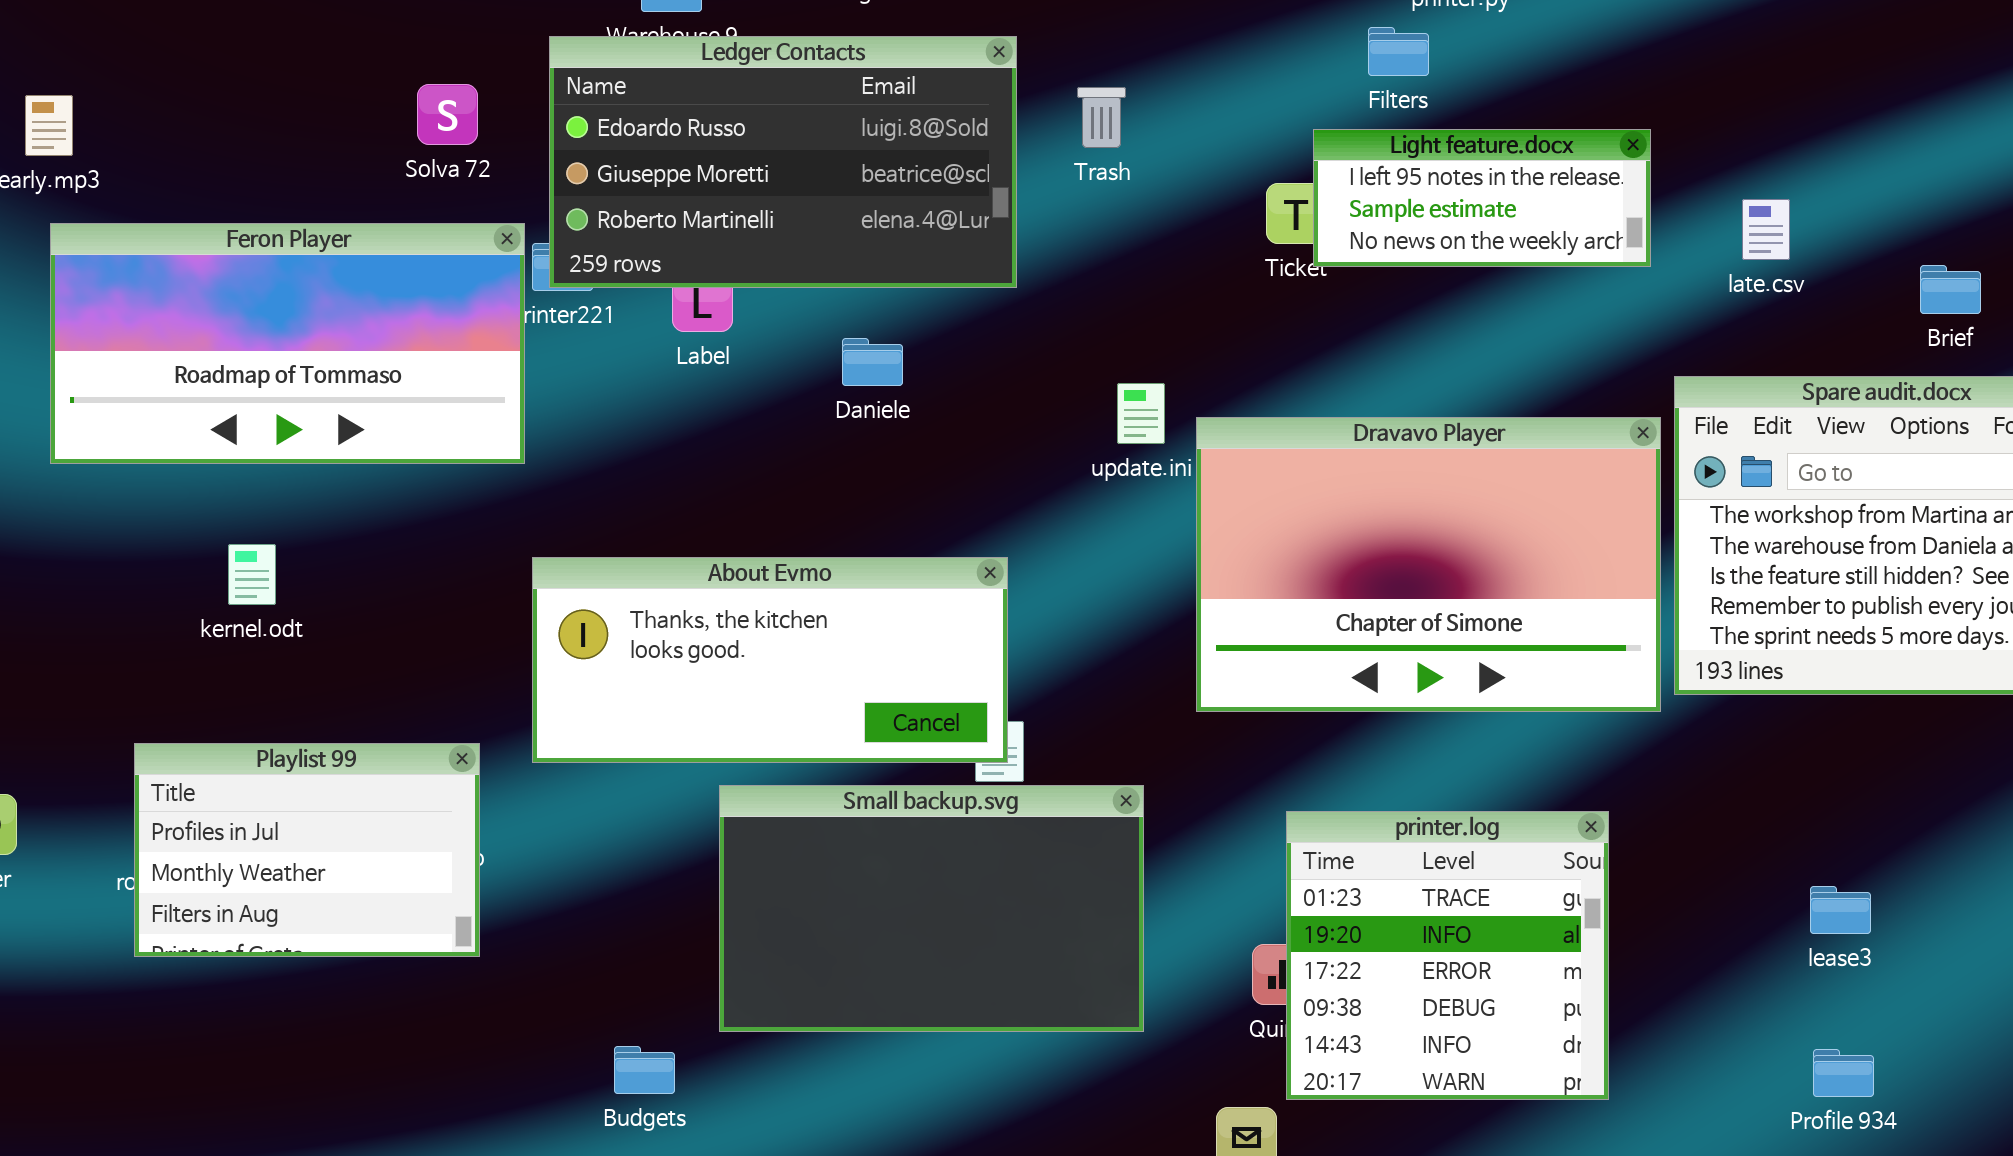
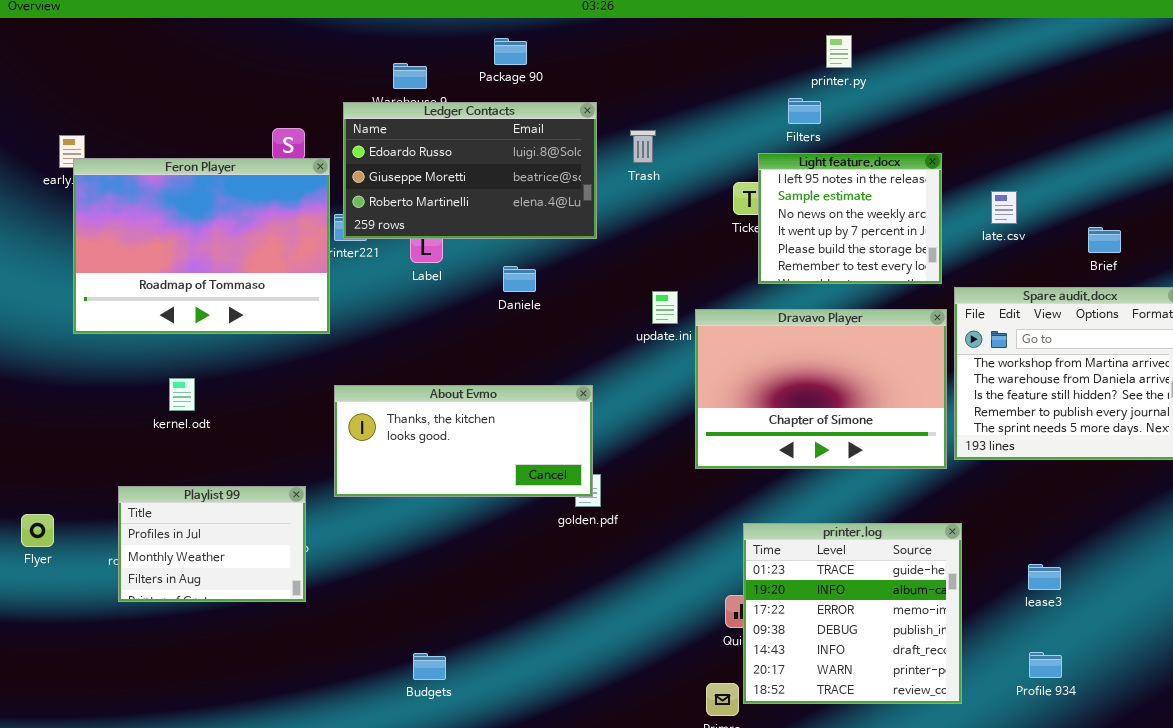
Light feature.docx: [1313,129,1651,267] -> [758,153,942,284], resized
Feron Player: [50,223,525,464] -> [73,158,330,334], resized
Small backup.svg: [719,785,1144,1032] -> none, closed
printer.log: [1286,811,1609,1100] -> [743,523,962,704], resized
Budgets: [614,1046,675,1094] -> [413,653,446,680], moved

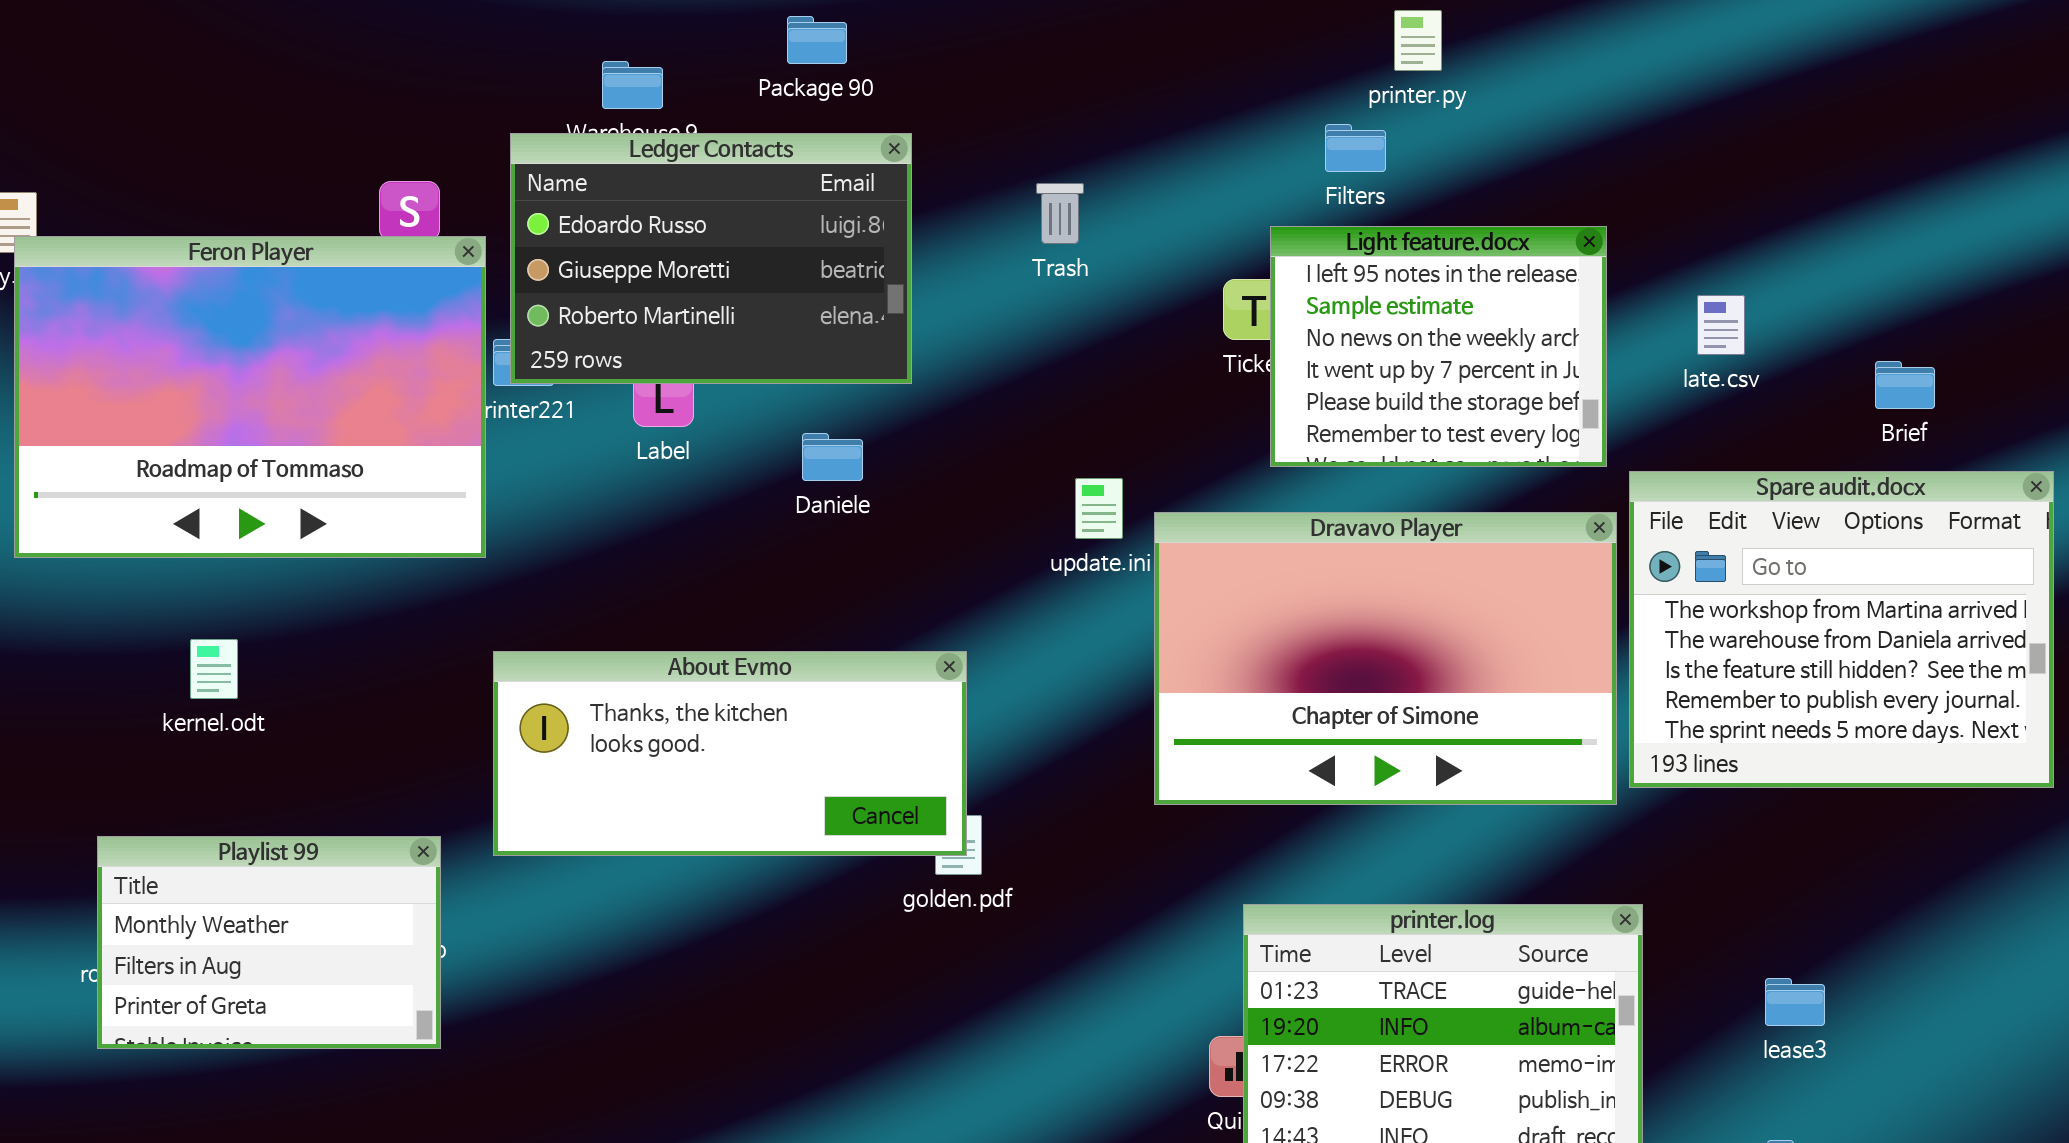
Ledger Contacts: [343,102,597,239] -> [510,133,912,384], resized
Playlist 99: [118,486,306,602] -> [97,836,441,1049], scrolled down 1 row

